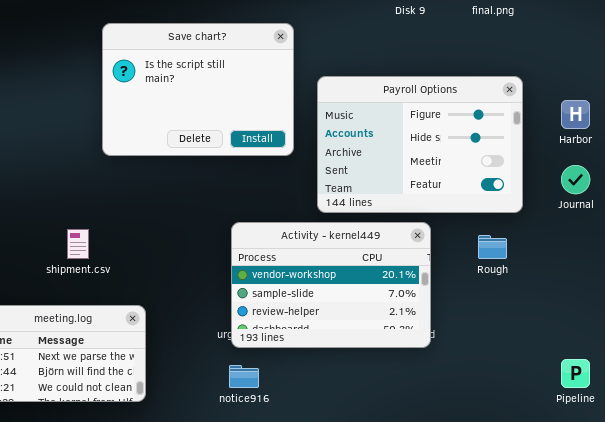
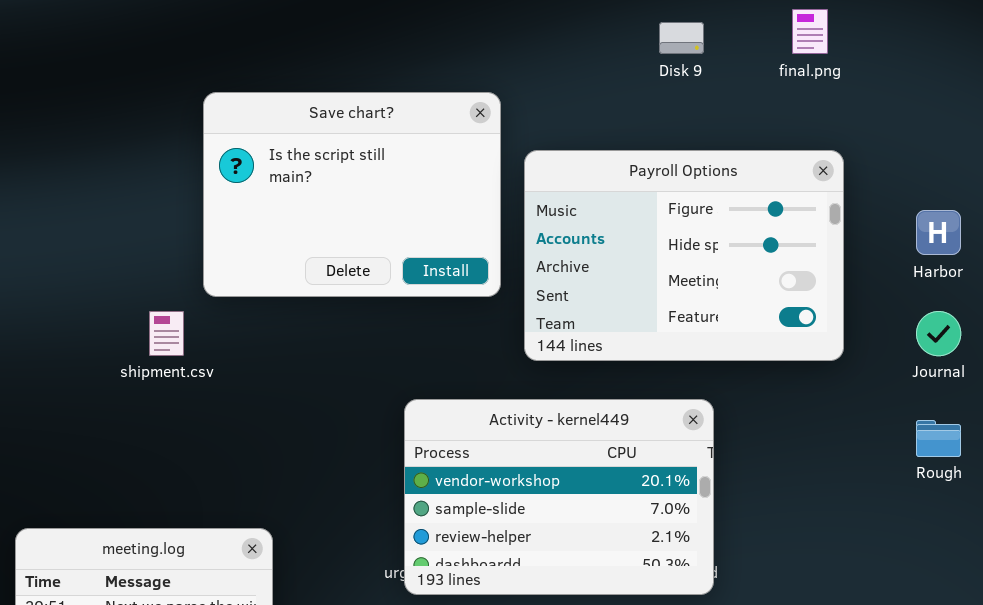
Payroll Options: [317,76,523,213] -> [524,150,844,361], moved
shipment.csv: [67,229,89,259] -> [149,311,184,356], moved
Rough: [478,235,507,259] -> [916,420,961,457], moved

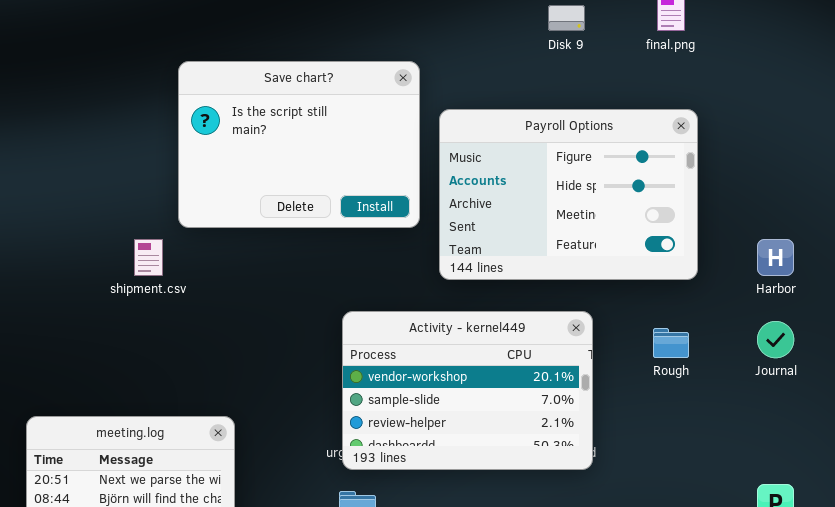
Harbor: [916,210,961,255] -> [757,239,794,276], moved
Journal: [916,311,961,356] -> [757,321,794,358], moved
Rough: [916,420,961,457] -> [653,328,689,358], moved

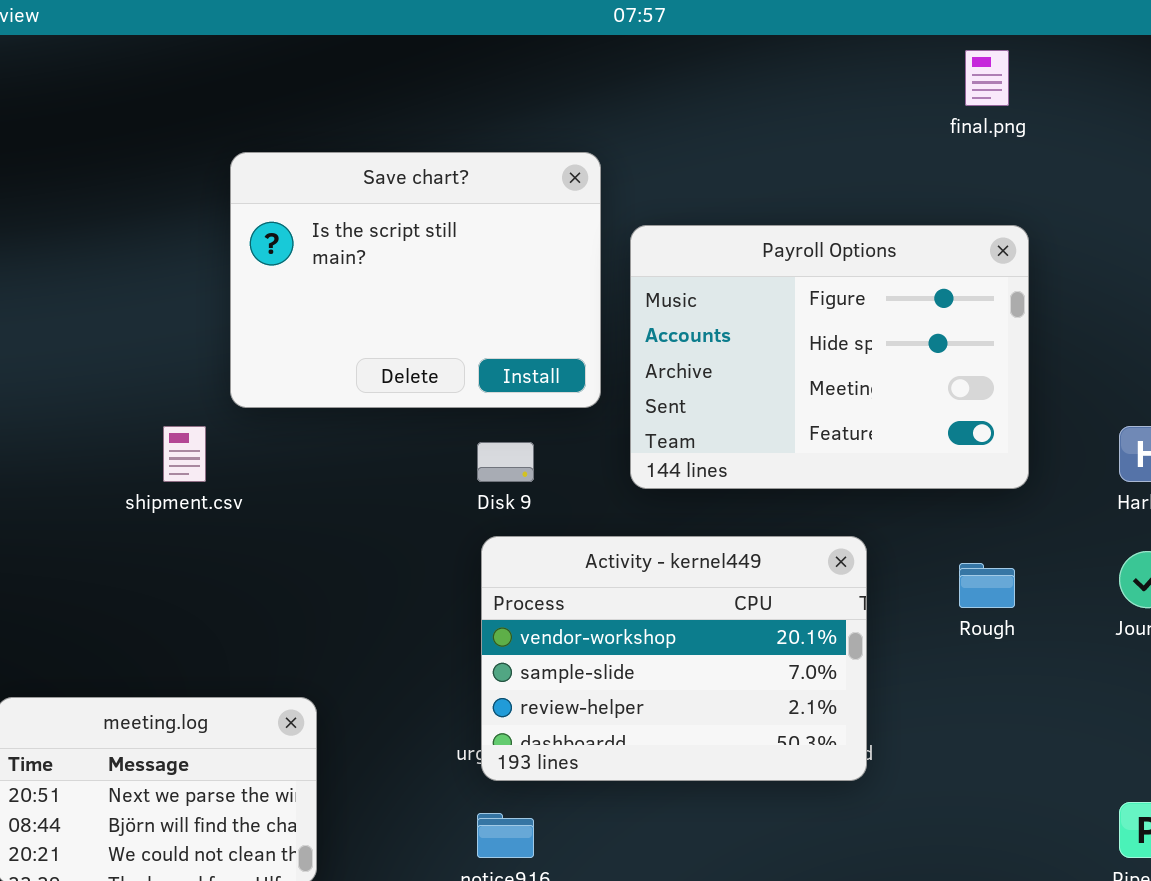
Disk 9: [548,5,585,31] -> [477,442,534,482], moved

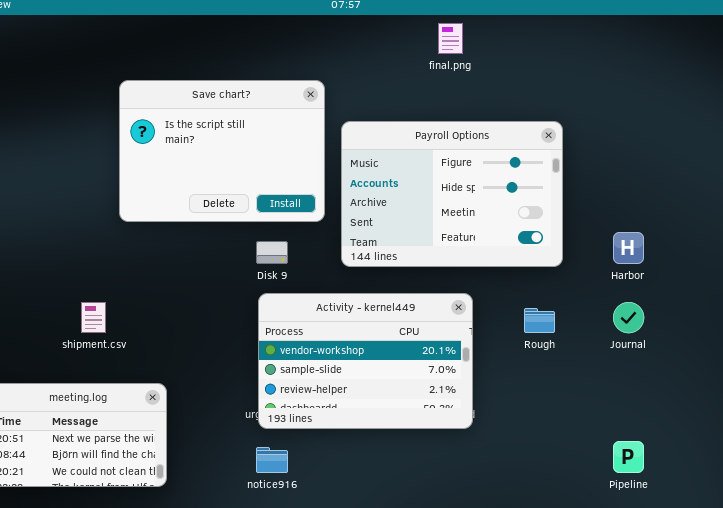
final.png: [965,50,1009,106] -> [438,23,463,54], moved
shipment.csv: [163,426,206,482] -> [81,302,106,333], moved

